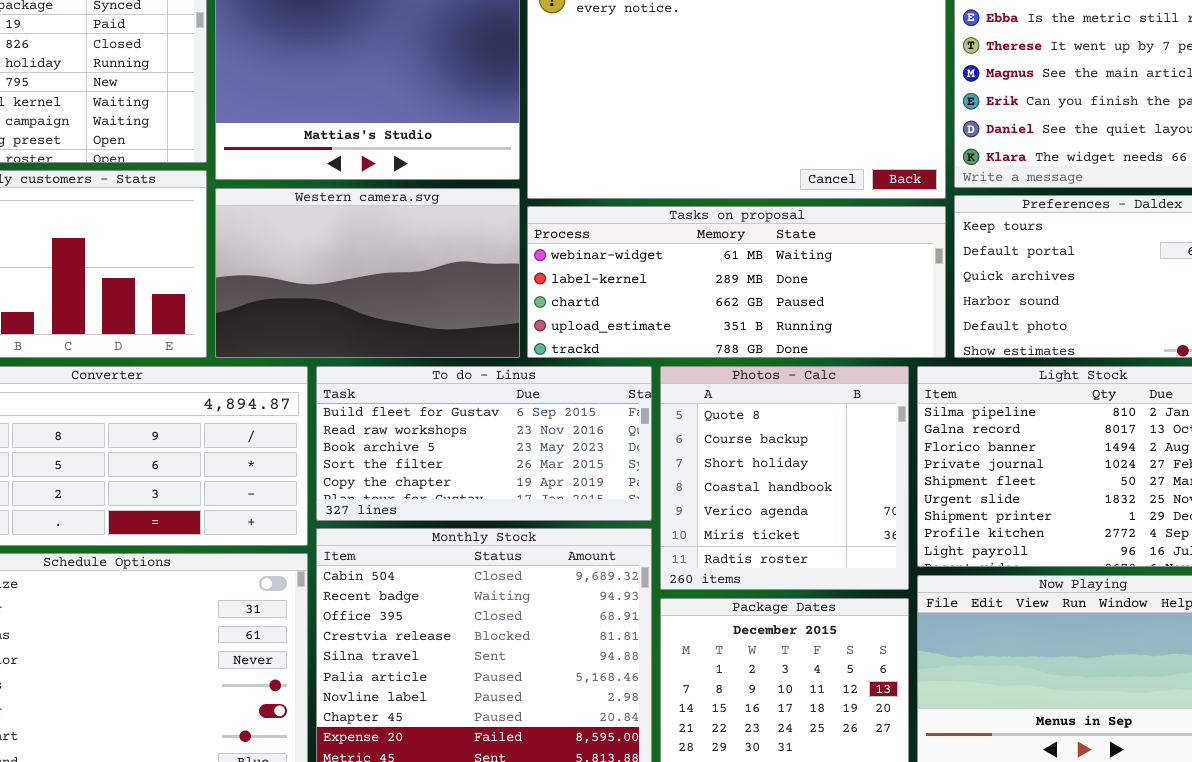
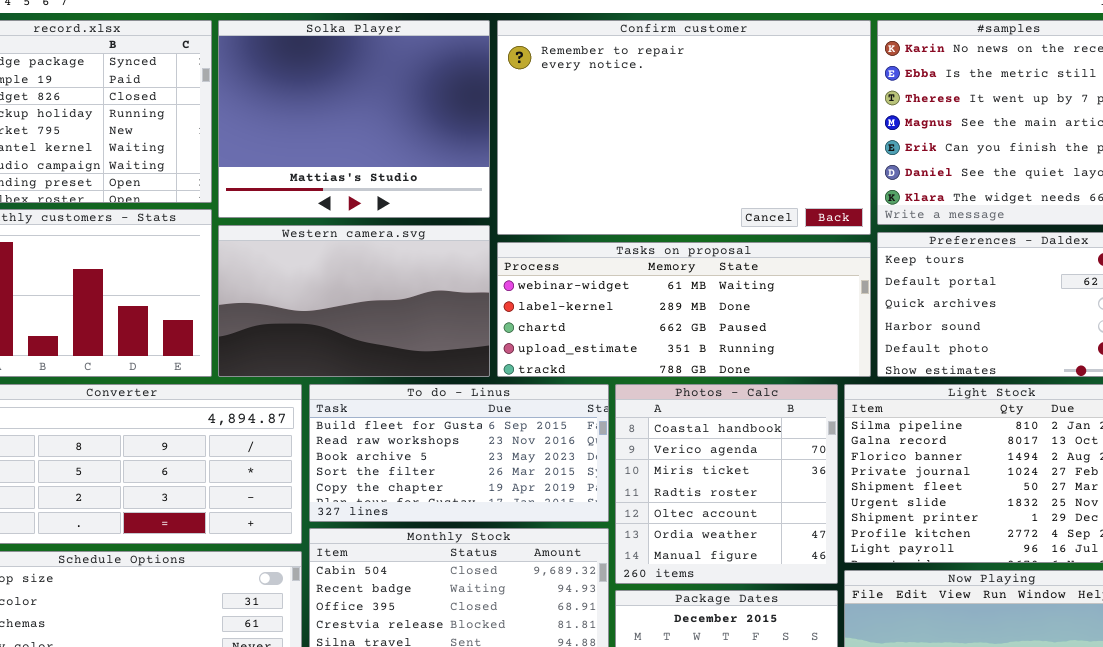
Photos - Calc: [660,366,909,590] -> [615,384,838,584], scrolled down 3 rows

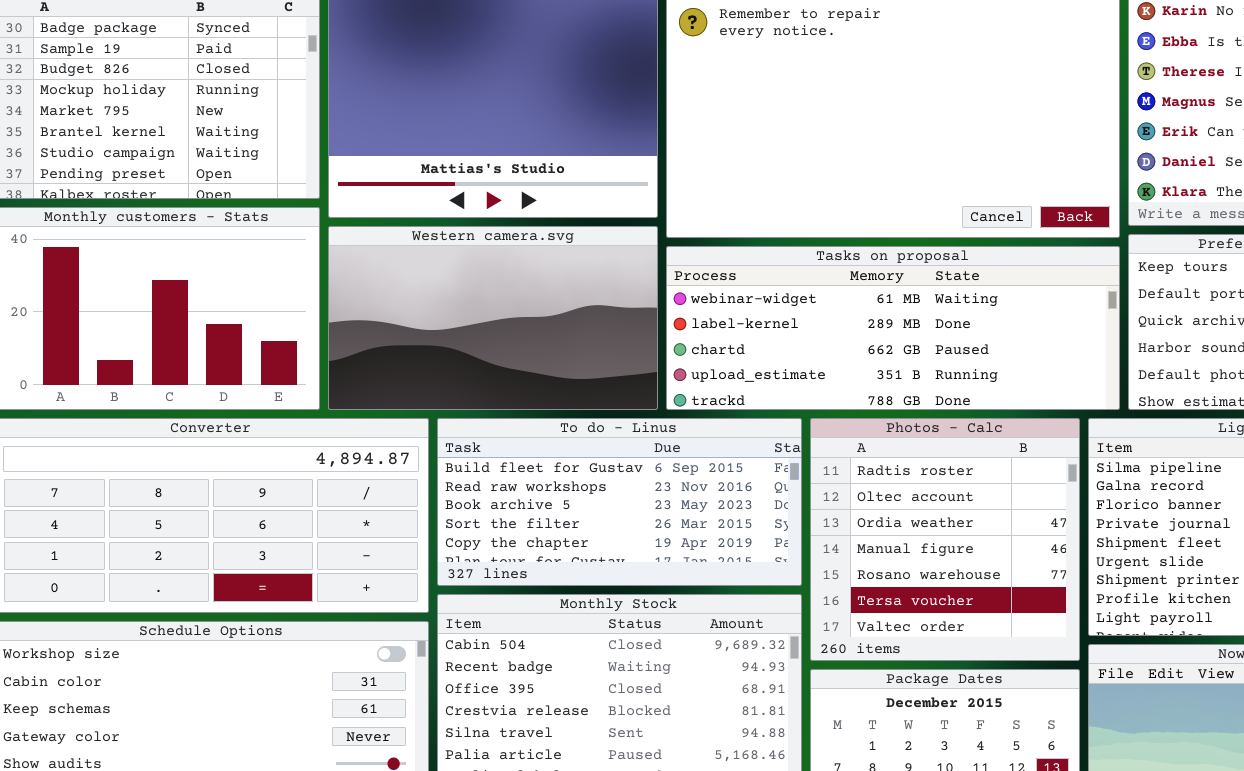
Photos - Calc: [615,384,838,584] -> [810,418,1080,661], scrolled down 3 rows

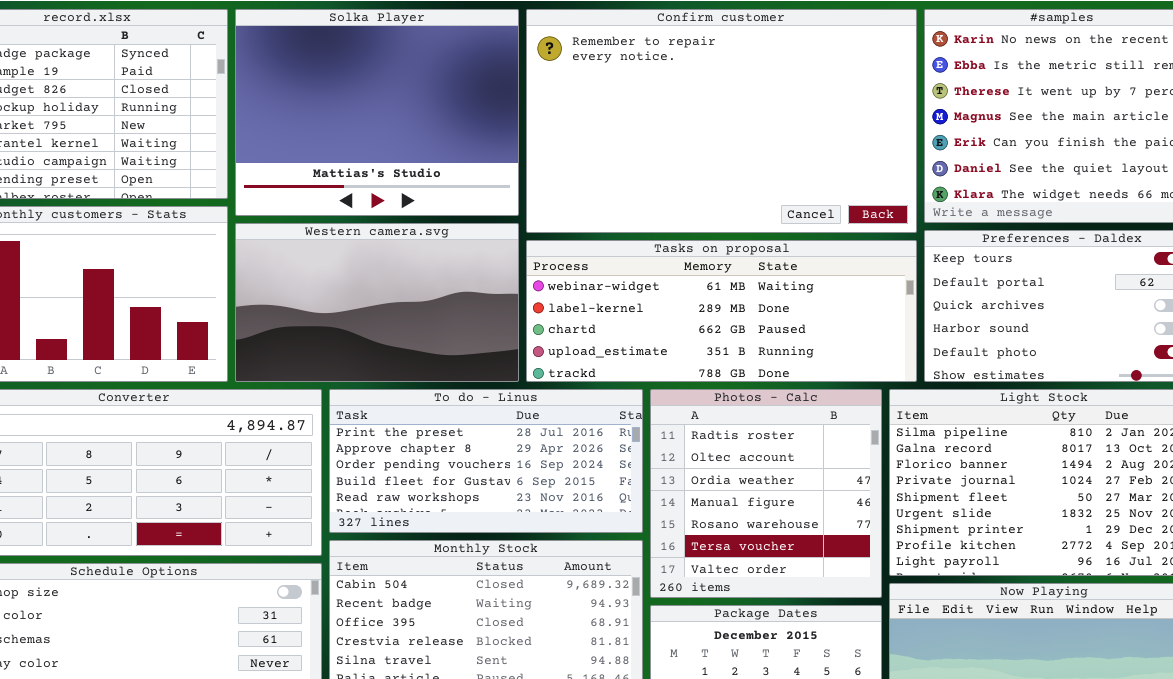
To do - Linus: [437,418,802,586] -> [329,389,643,533], scrolled up 3 rows

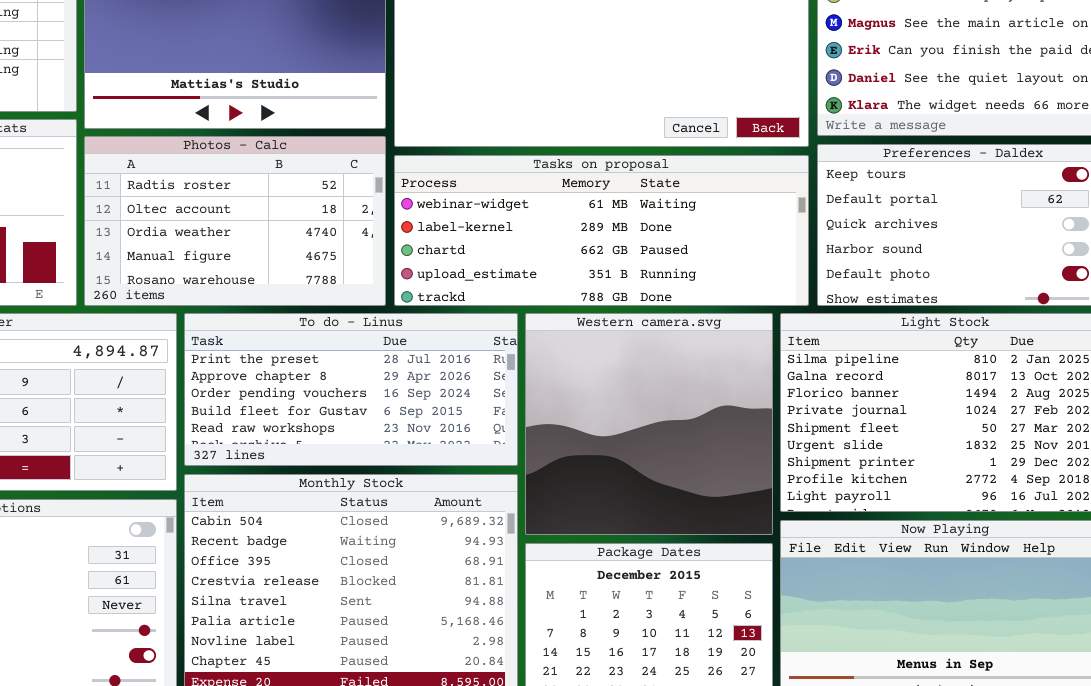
Western camera.svg: [235,223,519,382] -> [525,313,773,535], moved, resized
Photos - Calc: [650,389,882,598] -> [84,136,386,306], moved, resized

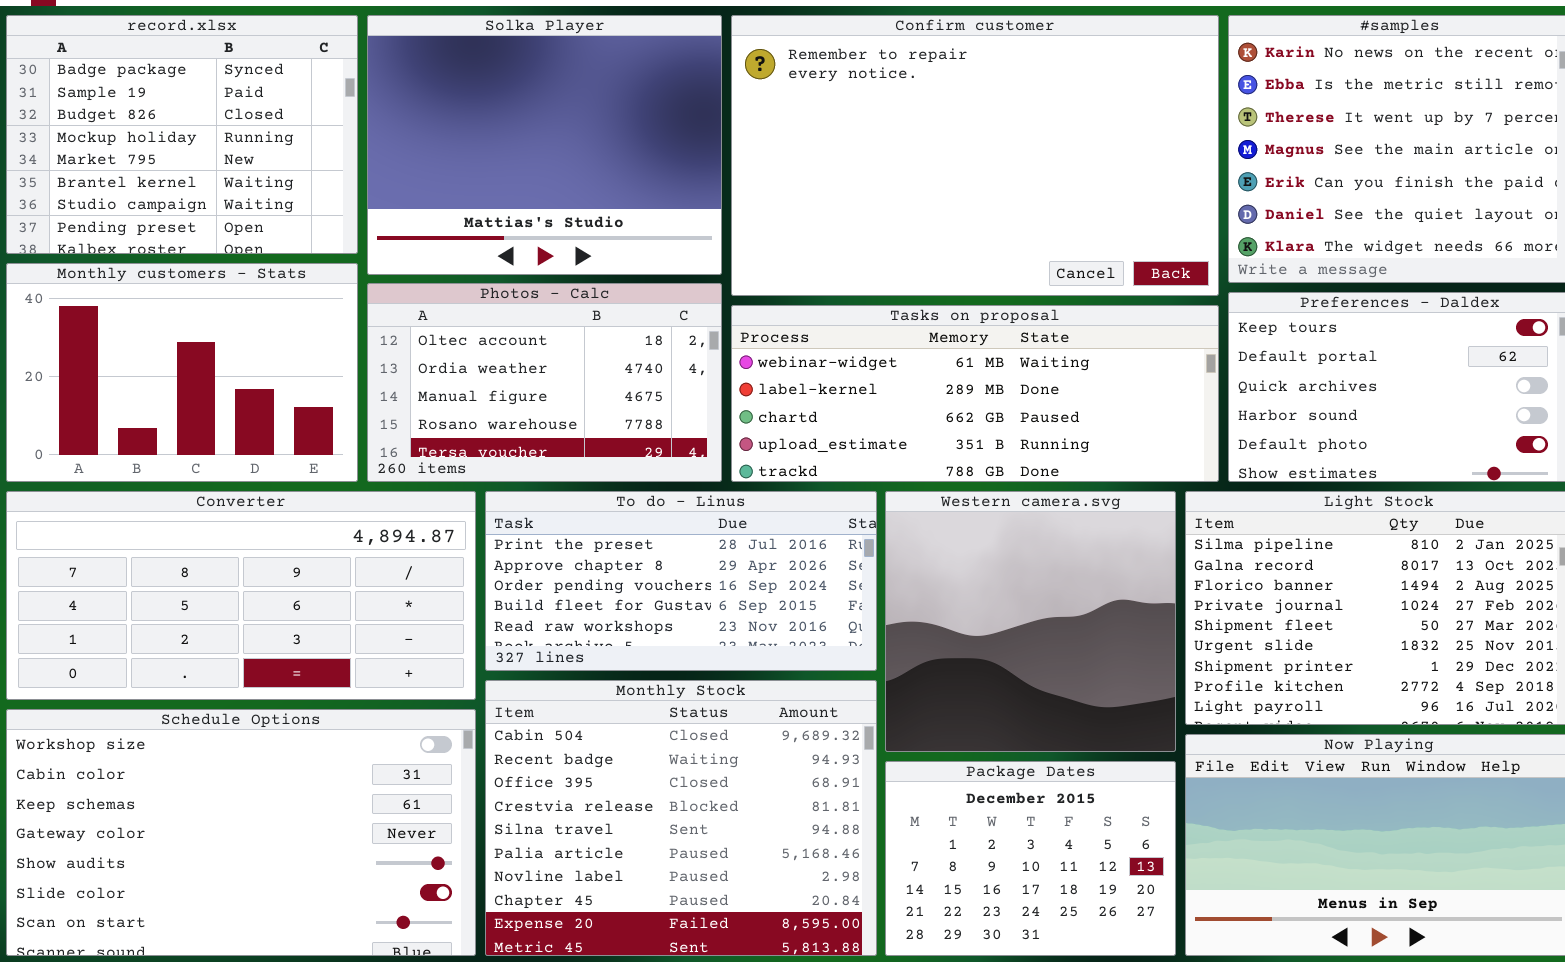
Photos - Calc: [84,136,386,306] -> [367,283,722,482], scrolled down 1 row

